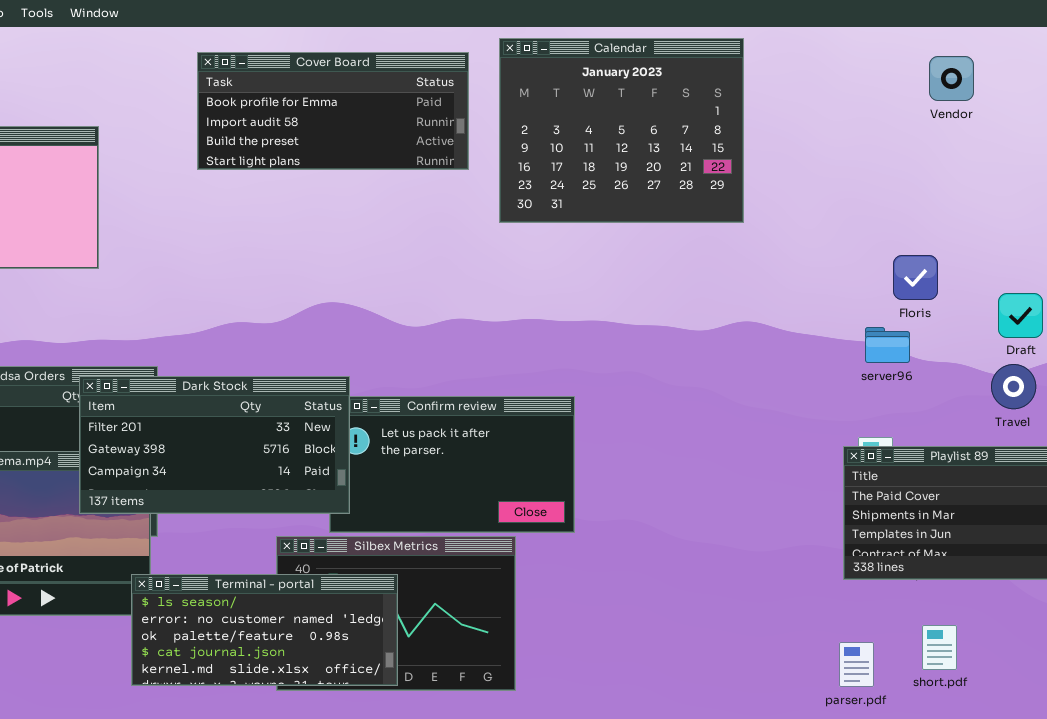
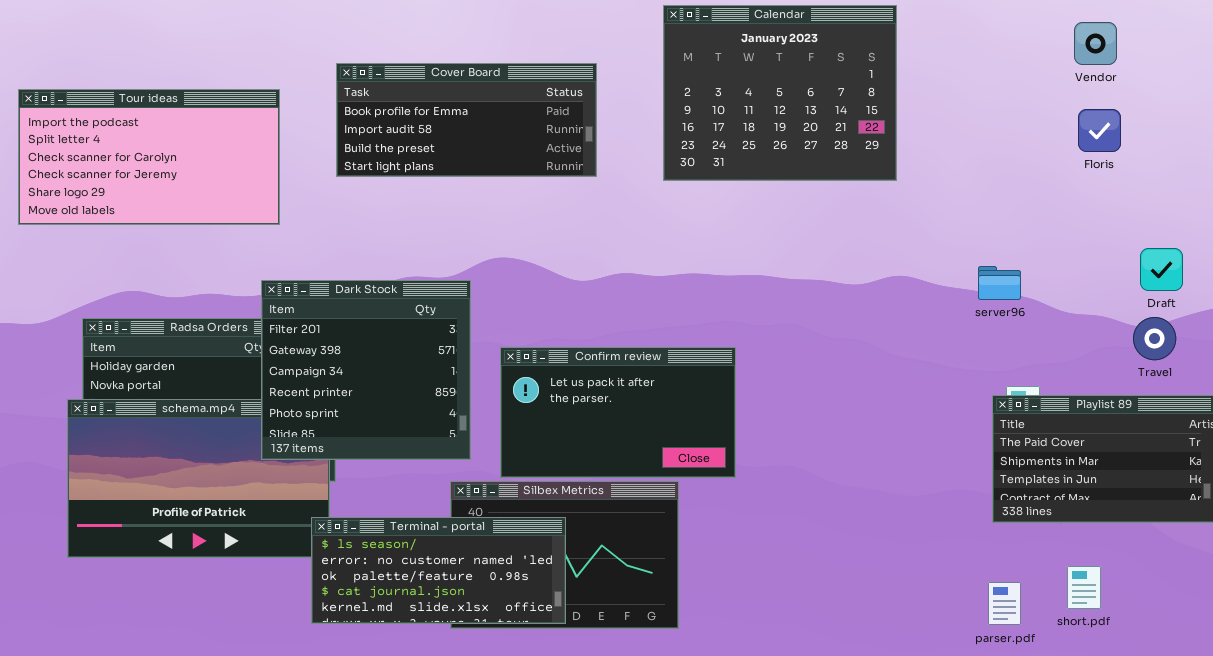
Cover Board: [197,52,469,170] -> [336,63,597,177], moved
Floris: [893,255,938,300] -> [1078,109,1121,152], moved
server96: [865,327,910,363] -> [978,266,1021,300], moved
Dark Stock: [79,376,350,514] -> [261,280,471,460], resized

